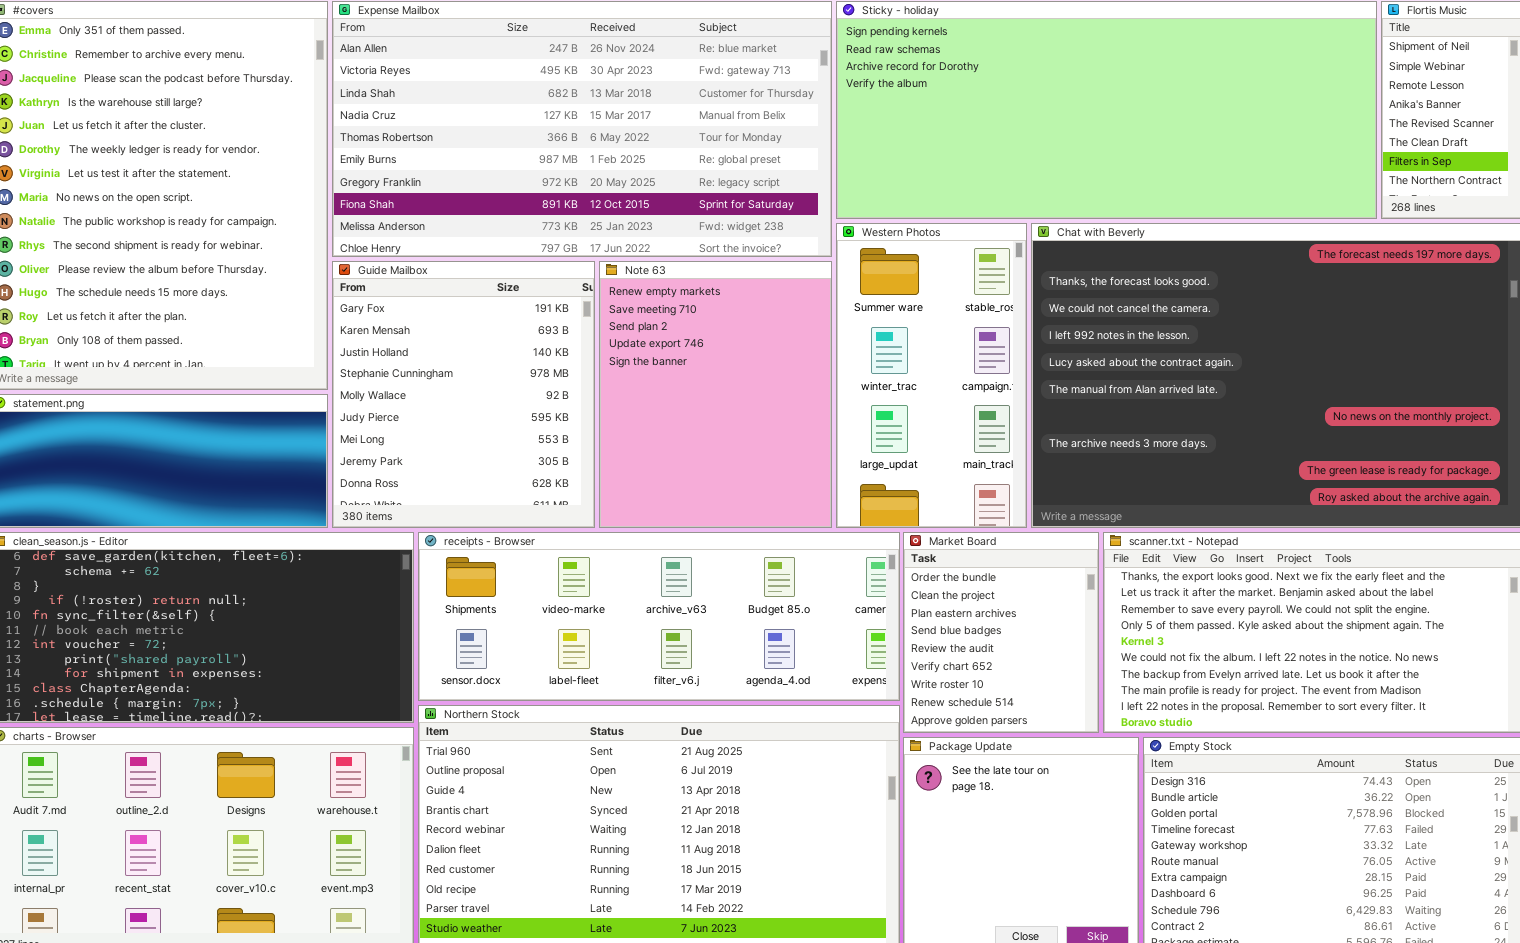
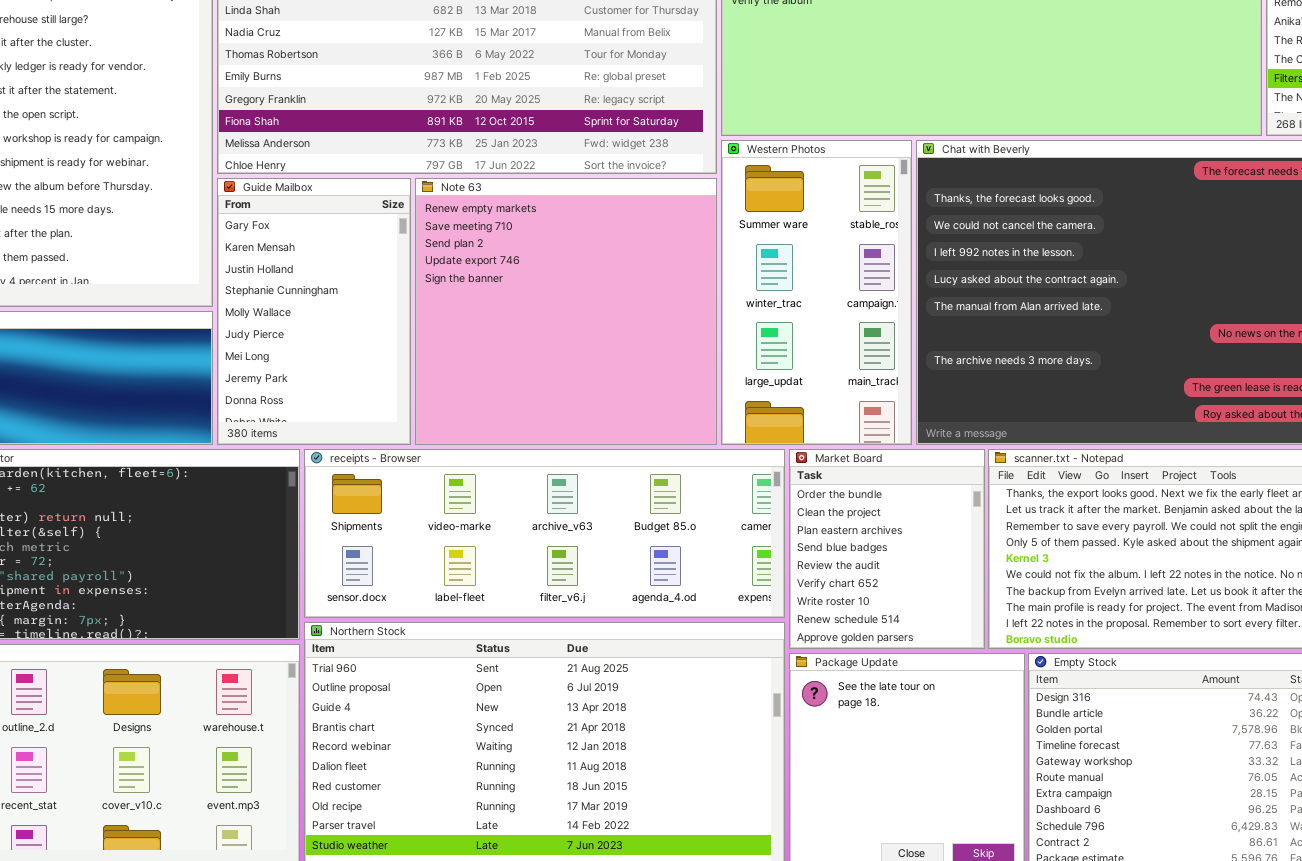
Guide Mailbox: [332,261,595,528] -> [217,178,411,445], resized
Note 63: [599,261,832,528] -> [415,178,717,445], resized

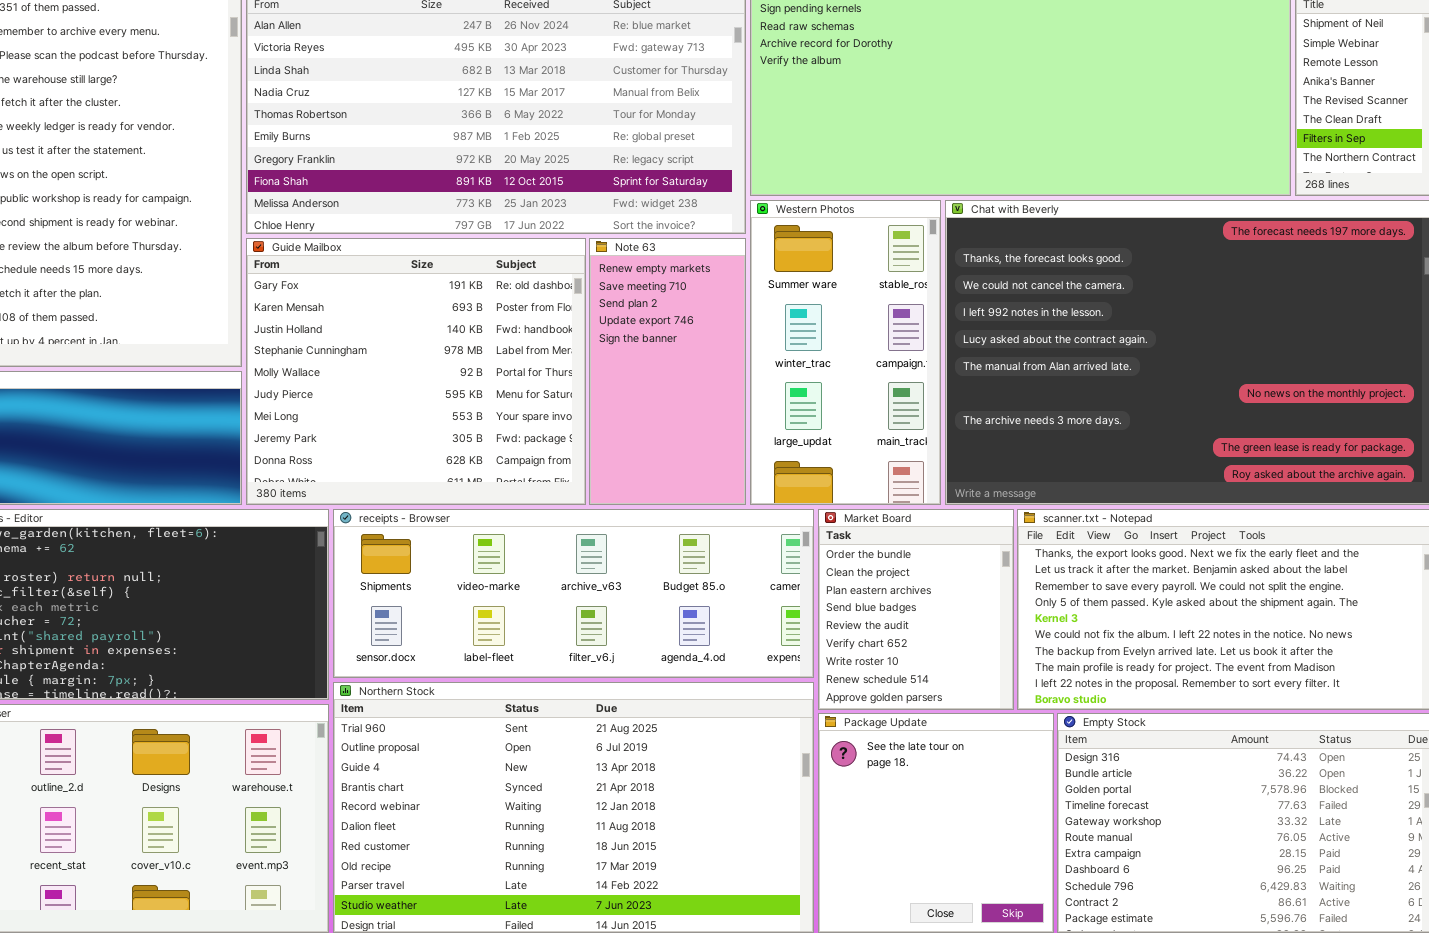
Guide Mailbox: [217,178,411,445] -> [246,238,586,505], resized
Note 63: [415,178,717,445] -> [589,238,746,505], resized

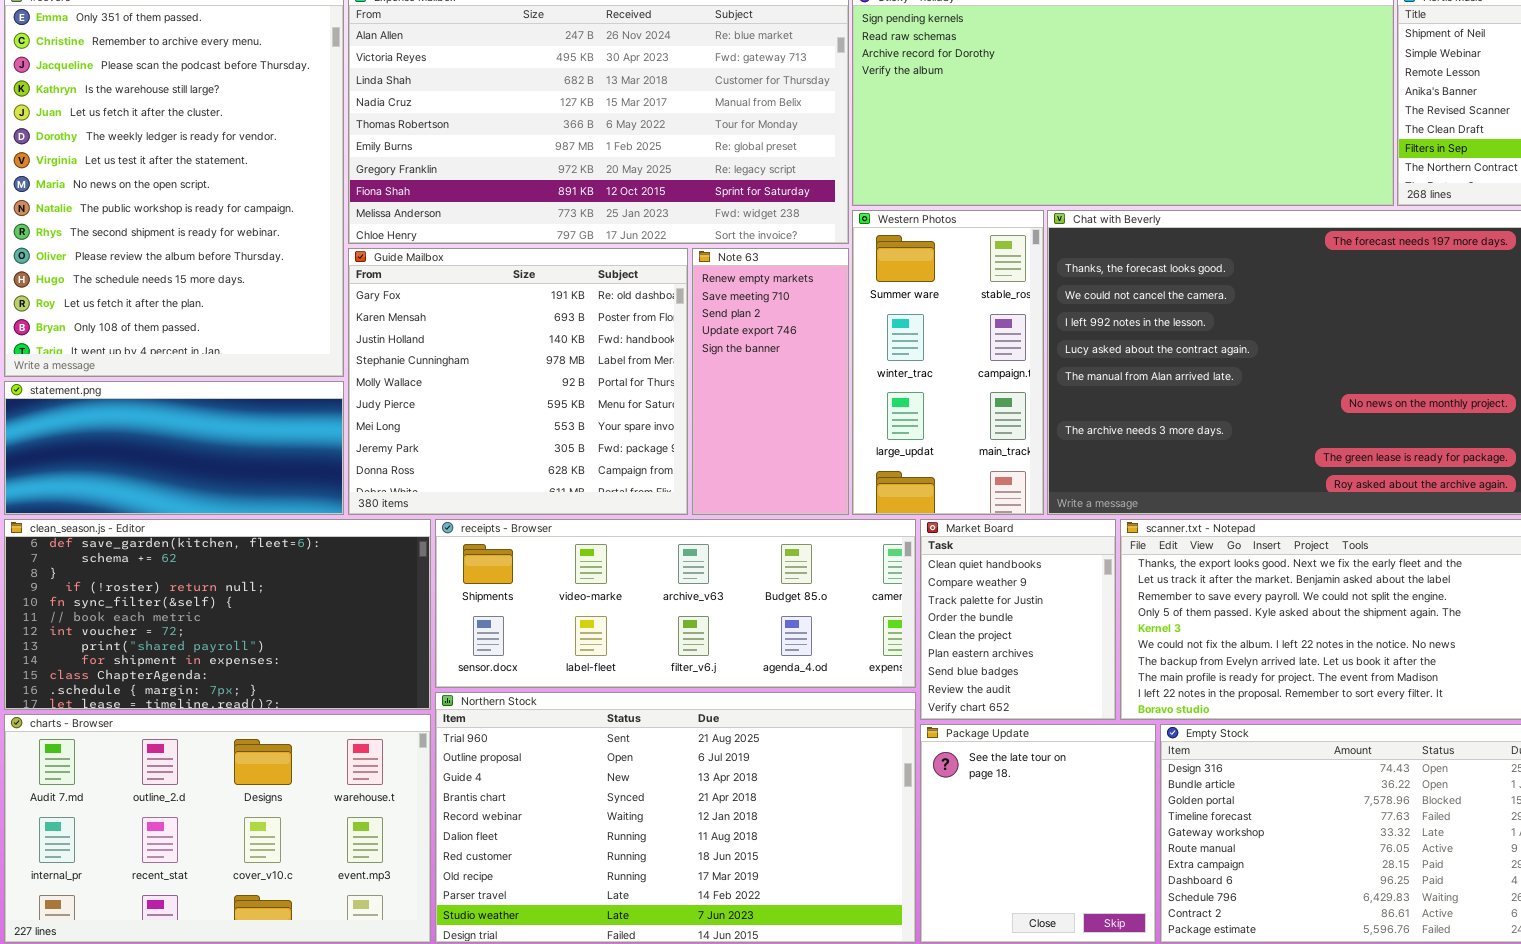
Market Board: [818,509,1014,710] -> [920,519,1116,720], scrolled up 3 rows

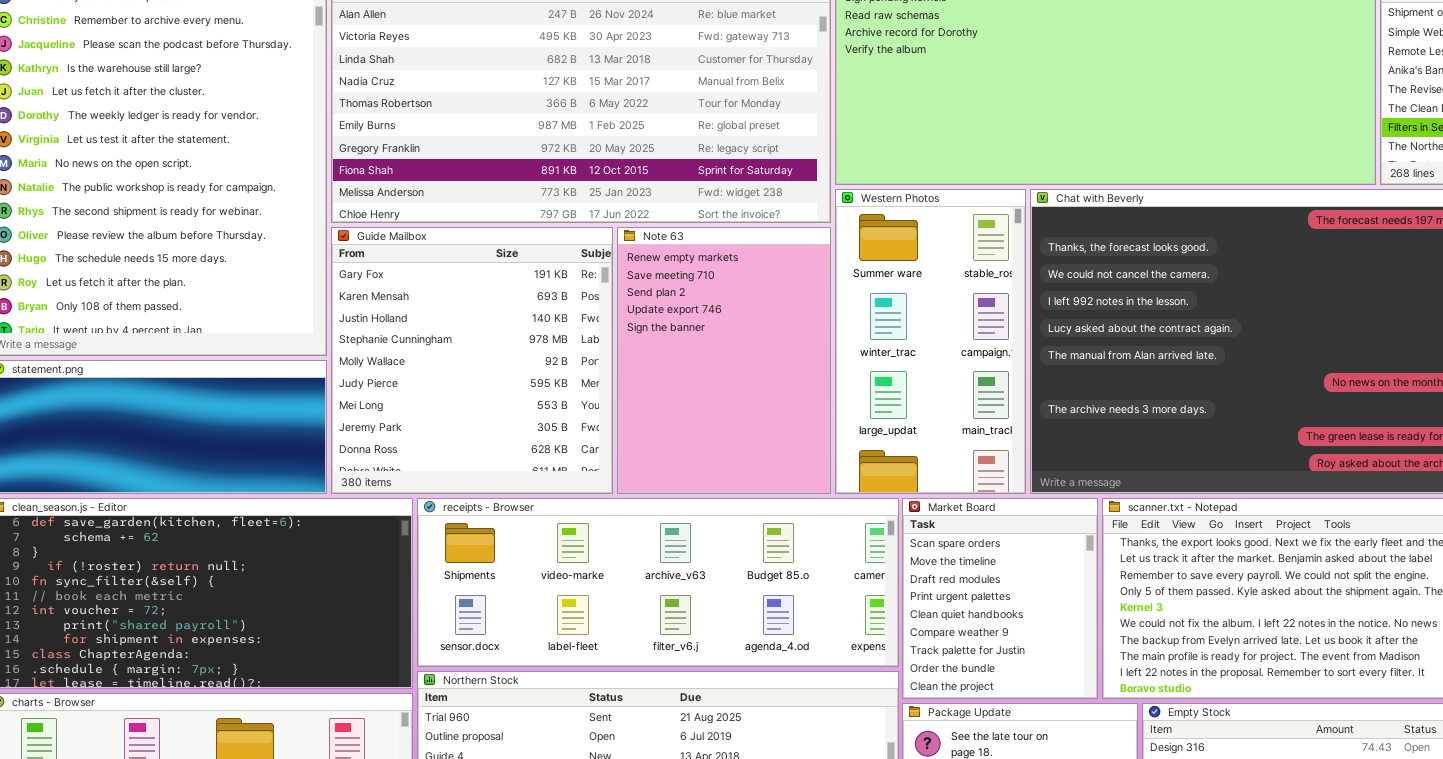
Guide Mailbox: [348,248,688,515] -> [331,227,613,494], resized
Note 63: [692,248,849,515] -> [617,227,831,494], resized
Market Board: [920,519,1116,720] -> [902,498,1098,699], scrolled up 4 rows

